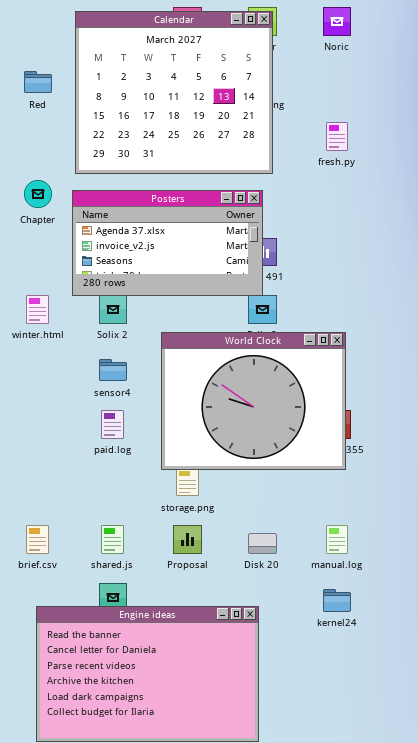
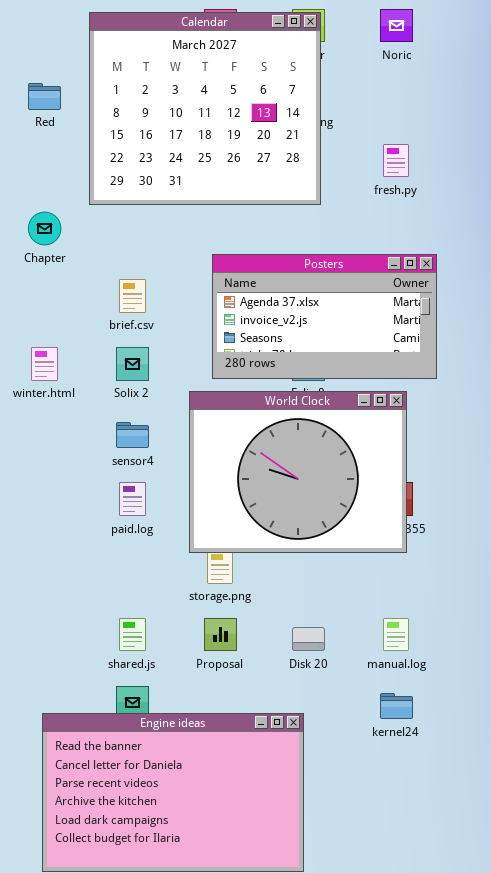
Posters: [72,190,263,296] -> [212,254,437,379], moved
brief.csv: [26,525,49,554] -> [119,279,146,313], moved

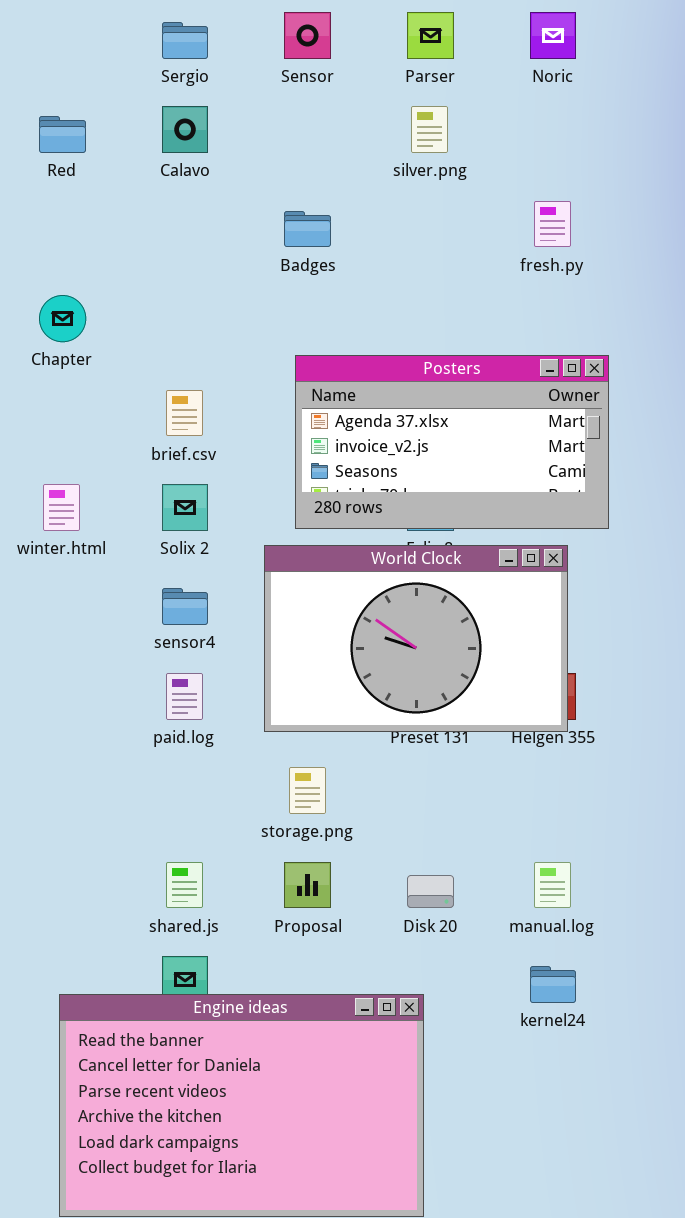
Calendar: [89,12,321,205] -> none, closed
World Clock: [189,391,407,553] -> [264,545,568,732], resized

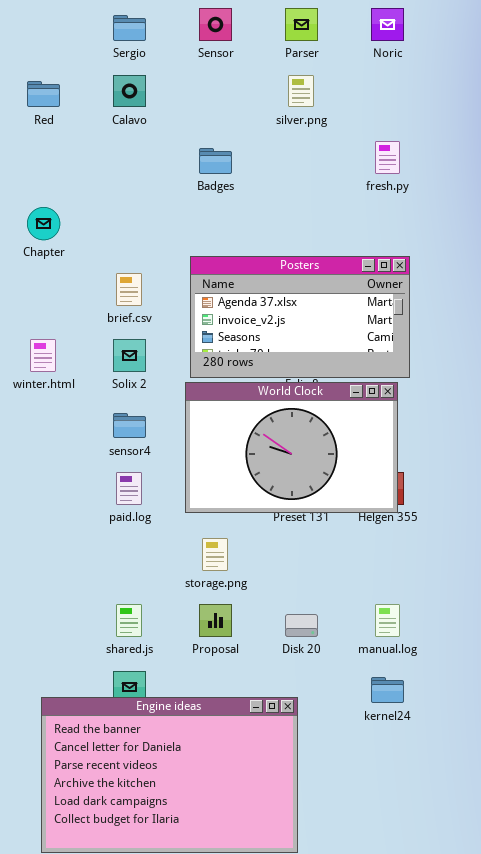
Posters: [295,355,609,529] -> [190,256,410,378], moved

